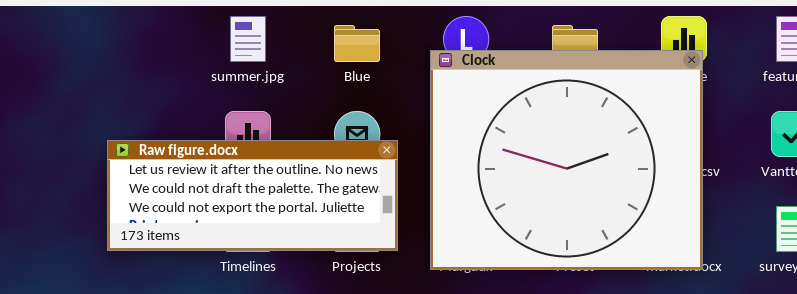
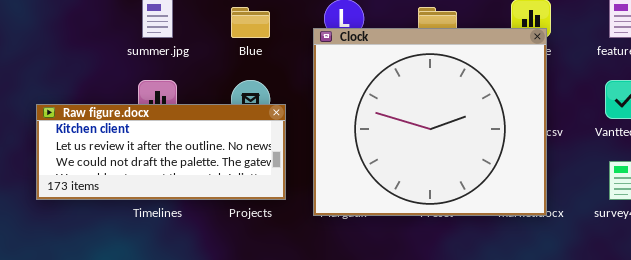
Raw figure.docx: [107,140,398,251] -> [36,104,286,200], scrolled up 1 row

